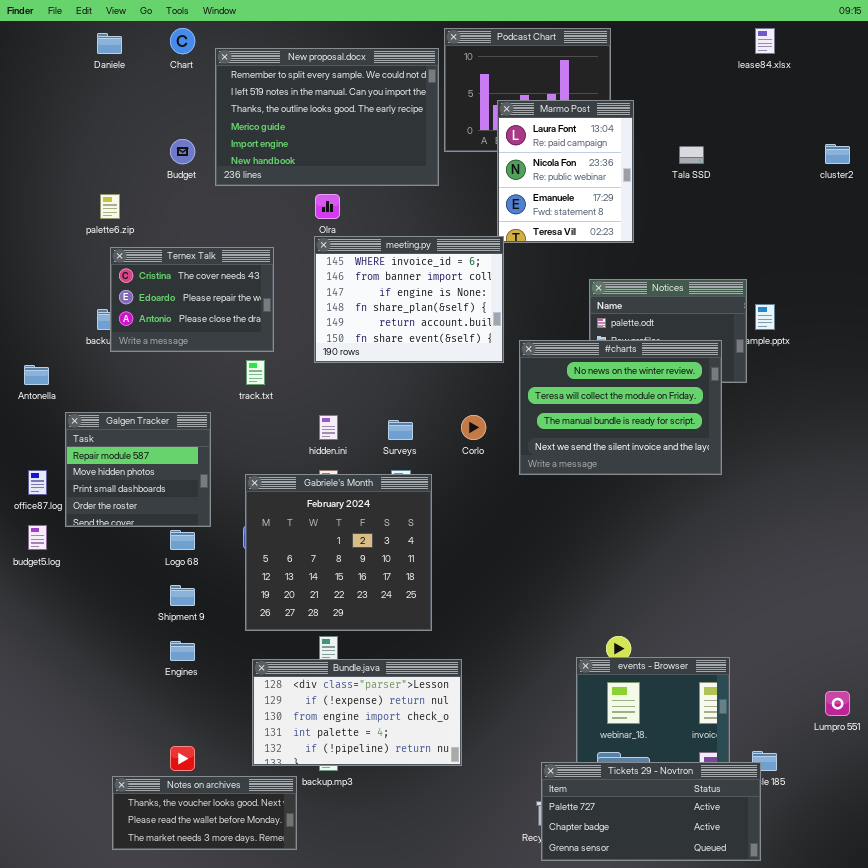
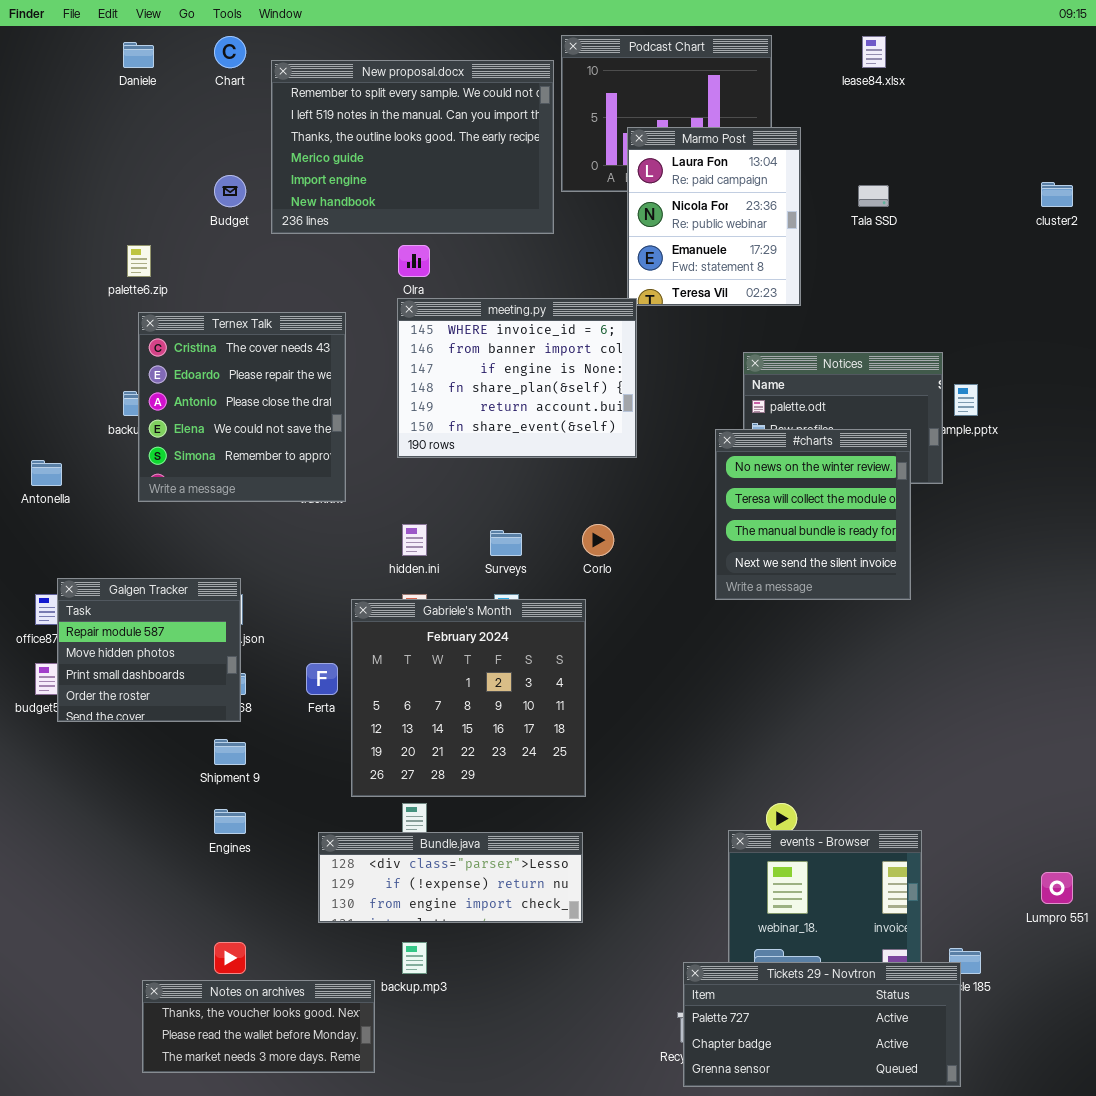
lease84.xlsx: [755,28,775,54] -> [862,36,886,68], moved
Ternex Talk: [110,247,274,352] -> [138,312,346,502], resized
#charts: [519,340,722,475] -> [715,429,911,600], resized
Galgen Tracker: [65,412,211,527] -> [57,578,241,722], moved
Gabriele's Month: [245,474,432,631] -> [351,599,586,797], moved
Bundle.java: [252,659,462,766] -> [318,832,583,923], resized

